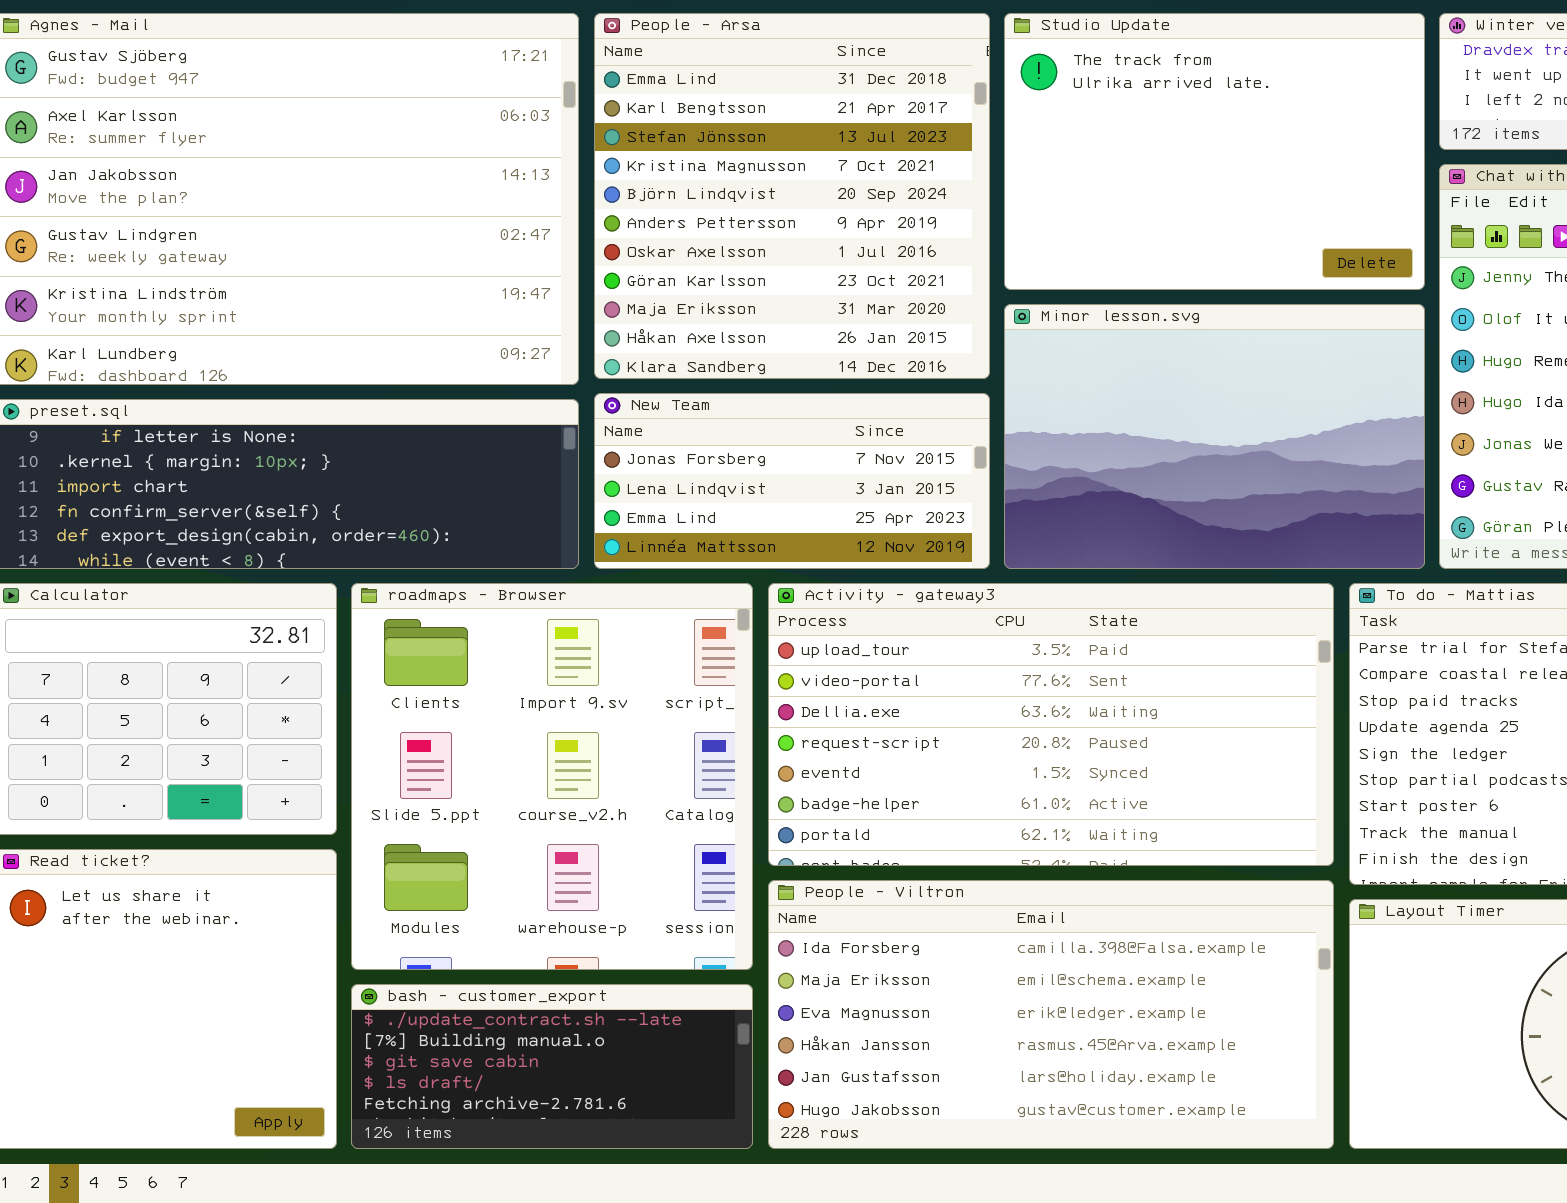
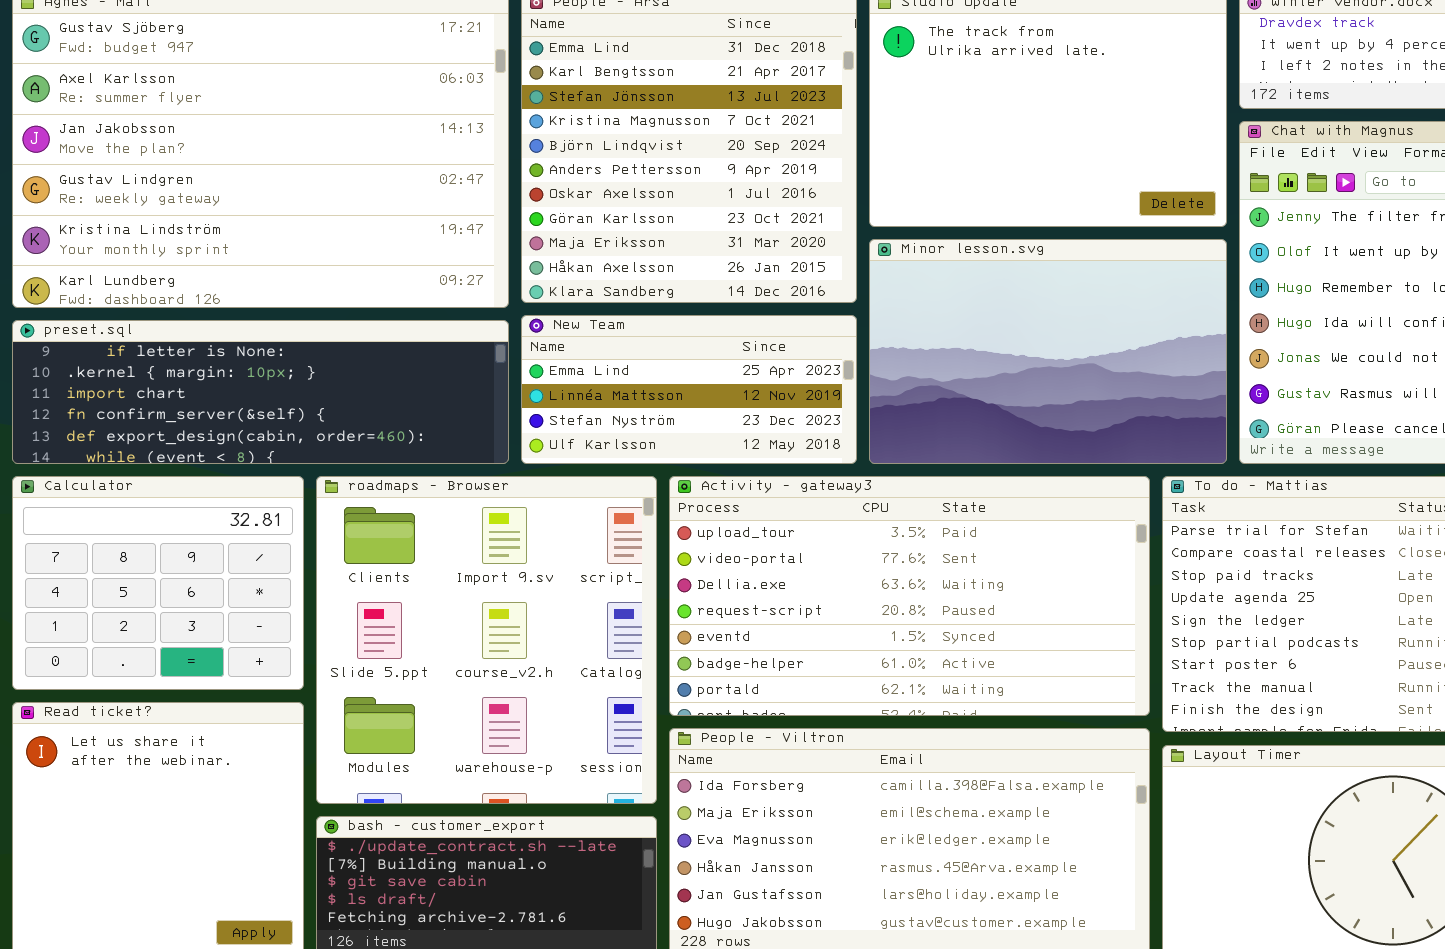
New Team: [594,393,990,569] -> [521,315,857,464], scrolled down 2 rows

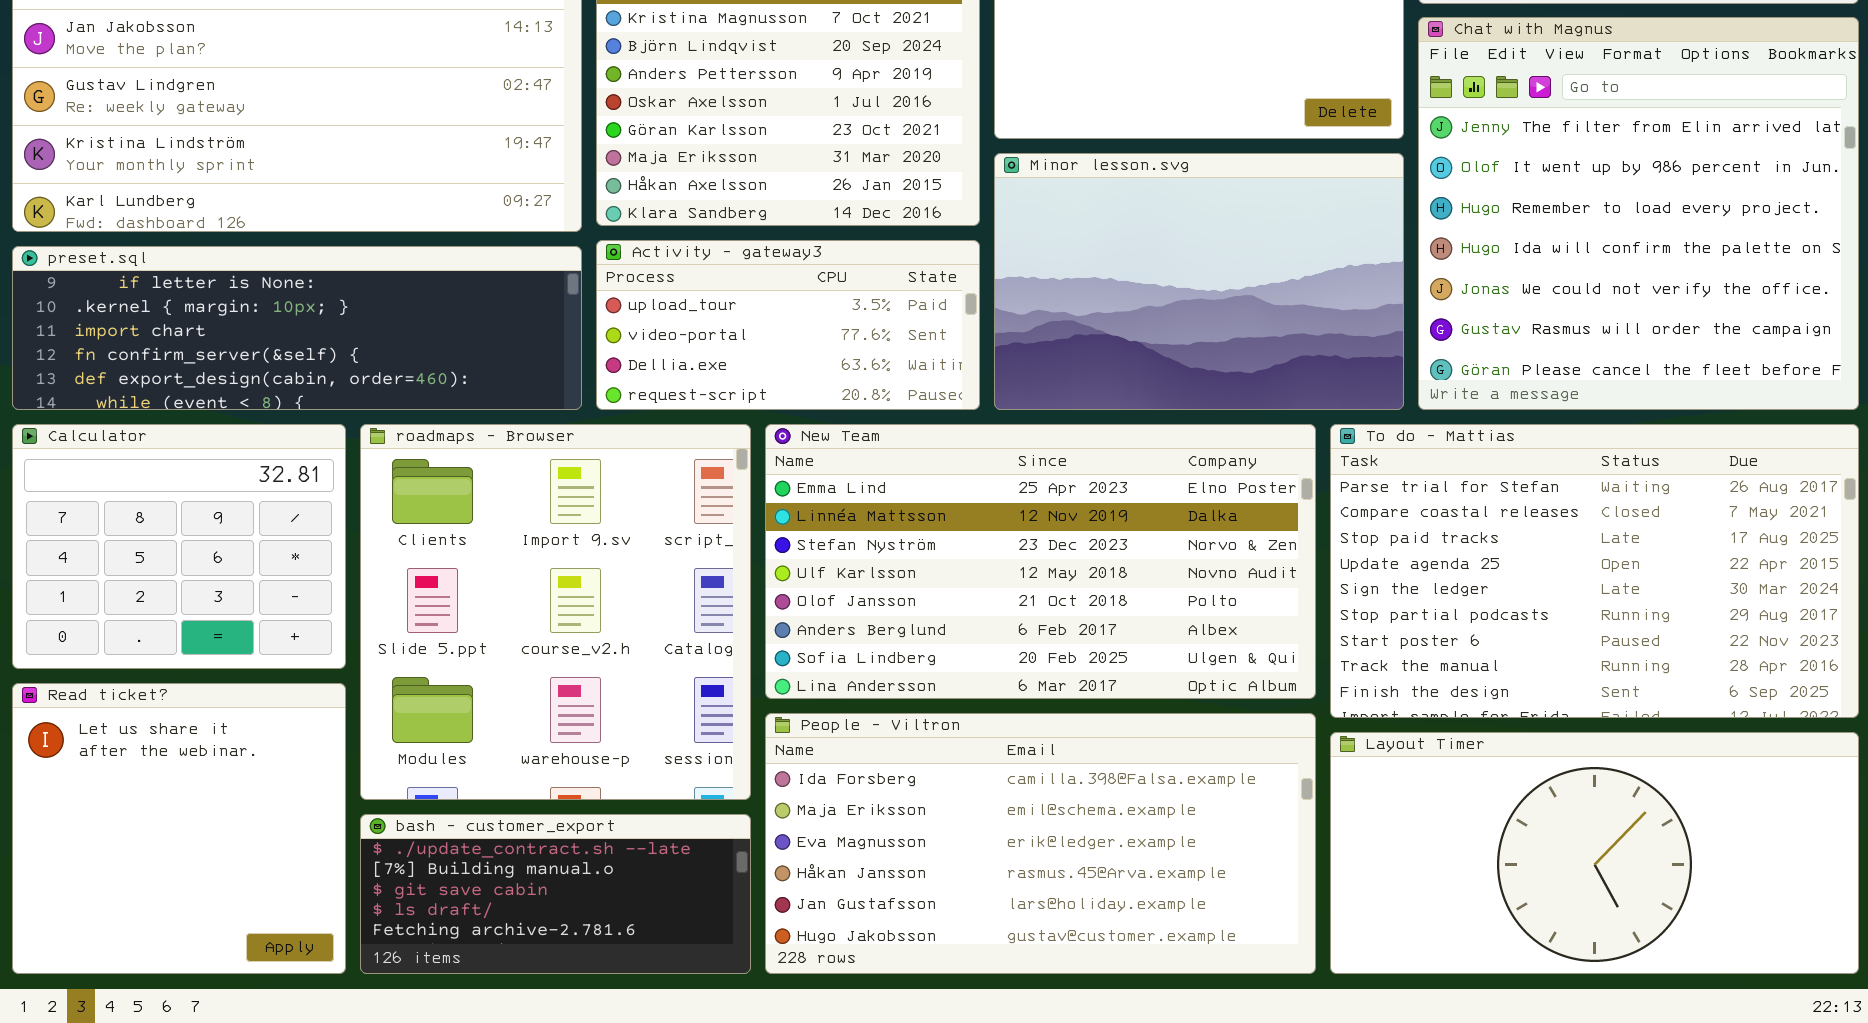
New Team: [521,315,857,464] -> [765,424,1316,699], moved, resized
Activity - gateway3: [669,476,1150,716] -> [596,240,980,410], moved, resized

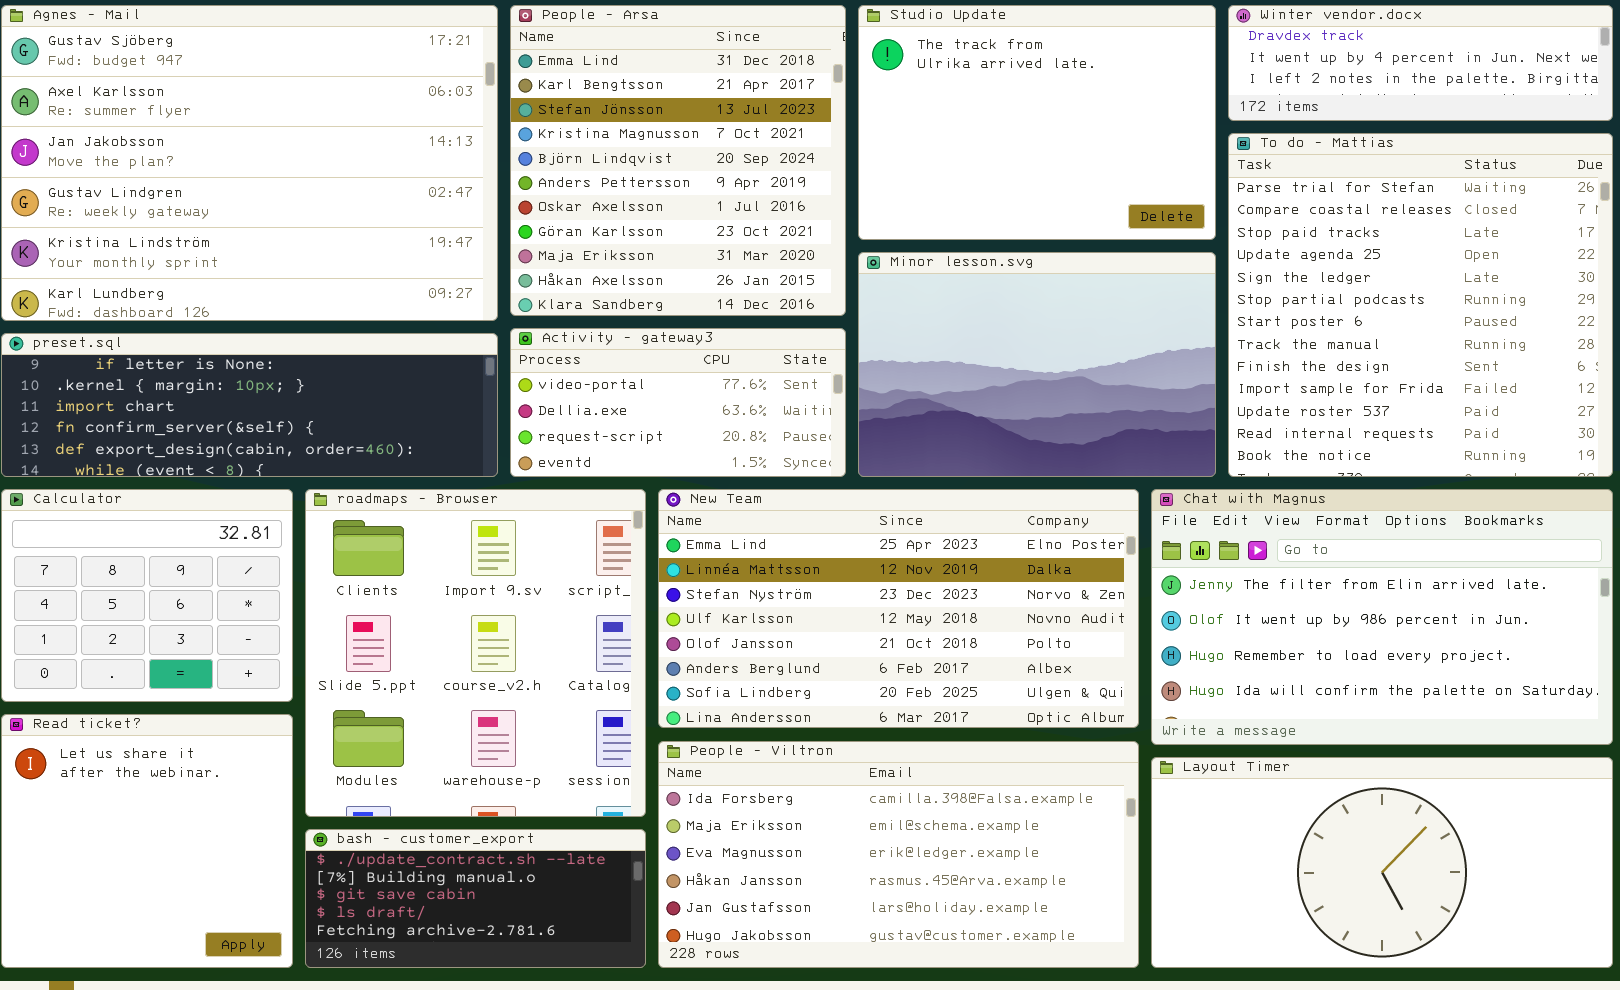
Chat with Magnus: [1418,17,1859,410] -> [1151,489,1613,745], moved, resized
Activity - gateway3: [596,240,980,410] -> [510,328,846,477], scrolled down 1 row
To do - Mattias: [1330,424,1859,718] -> [1228,133,1613,477], moved, resized

